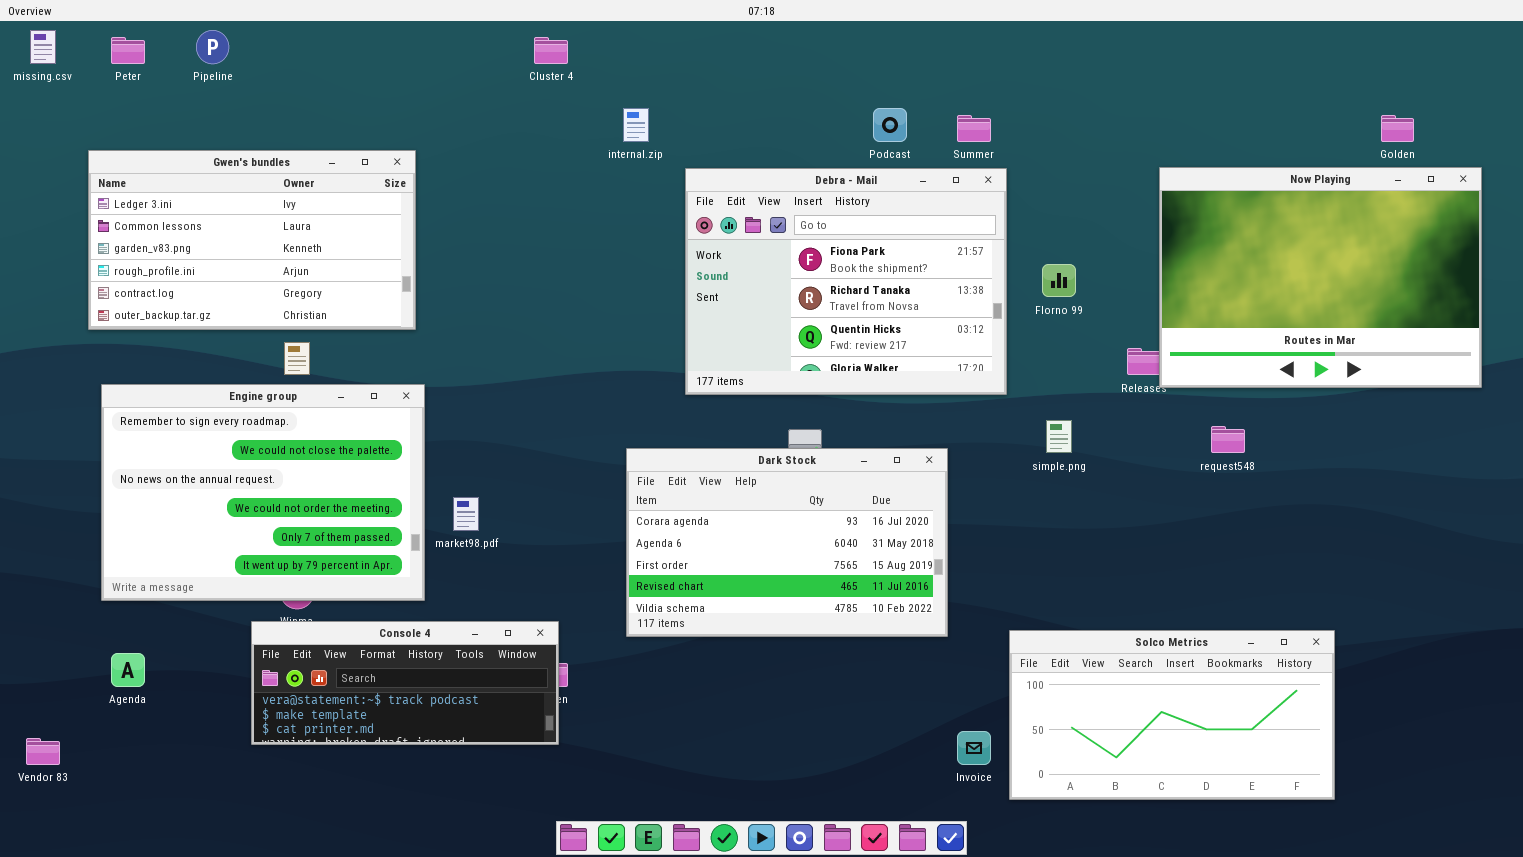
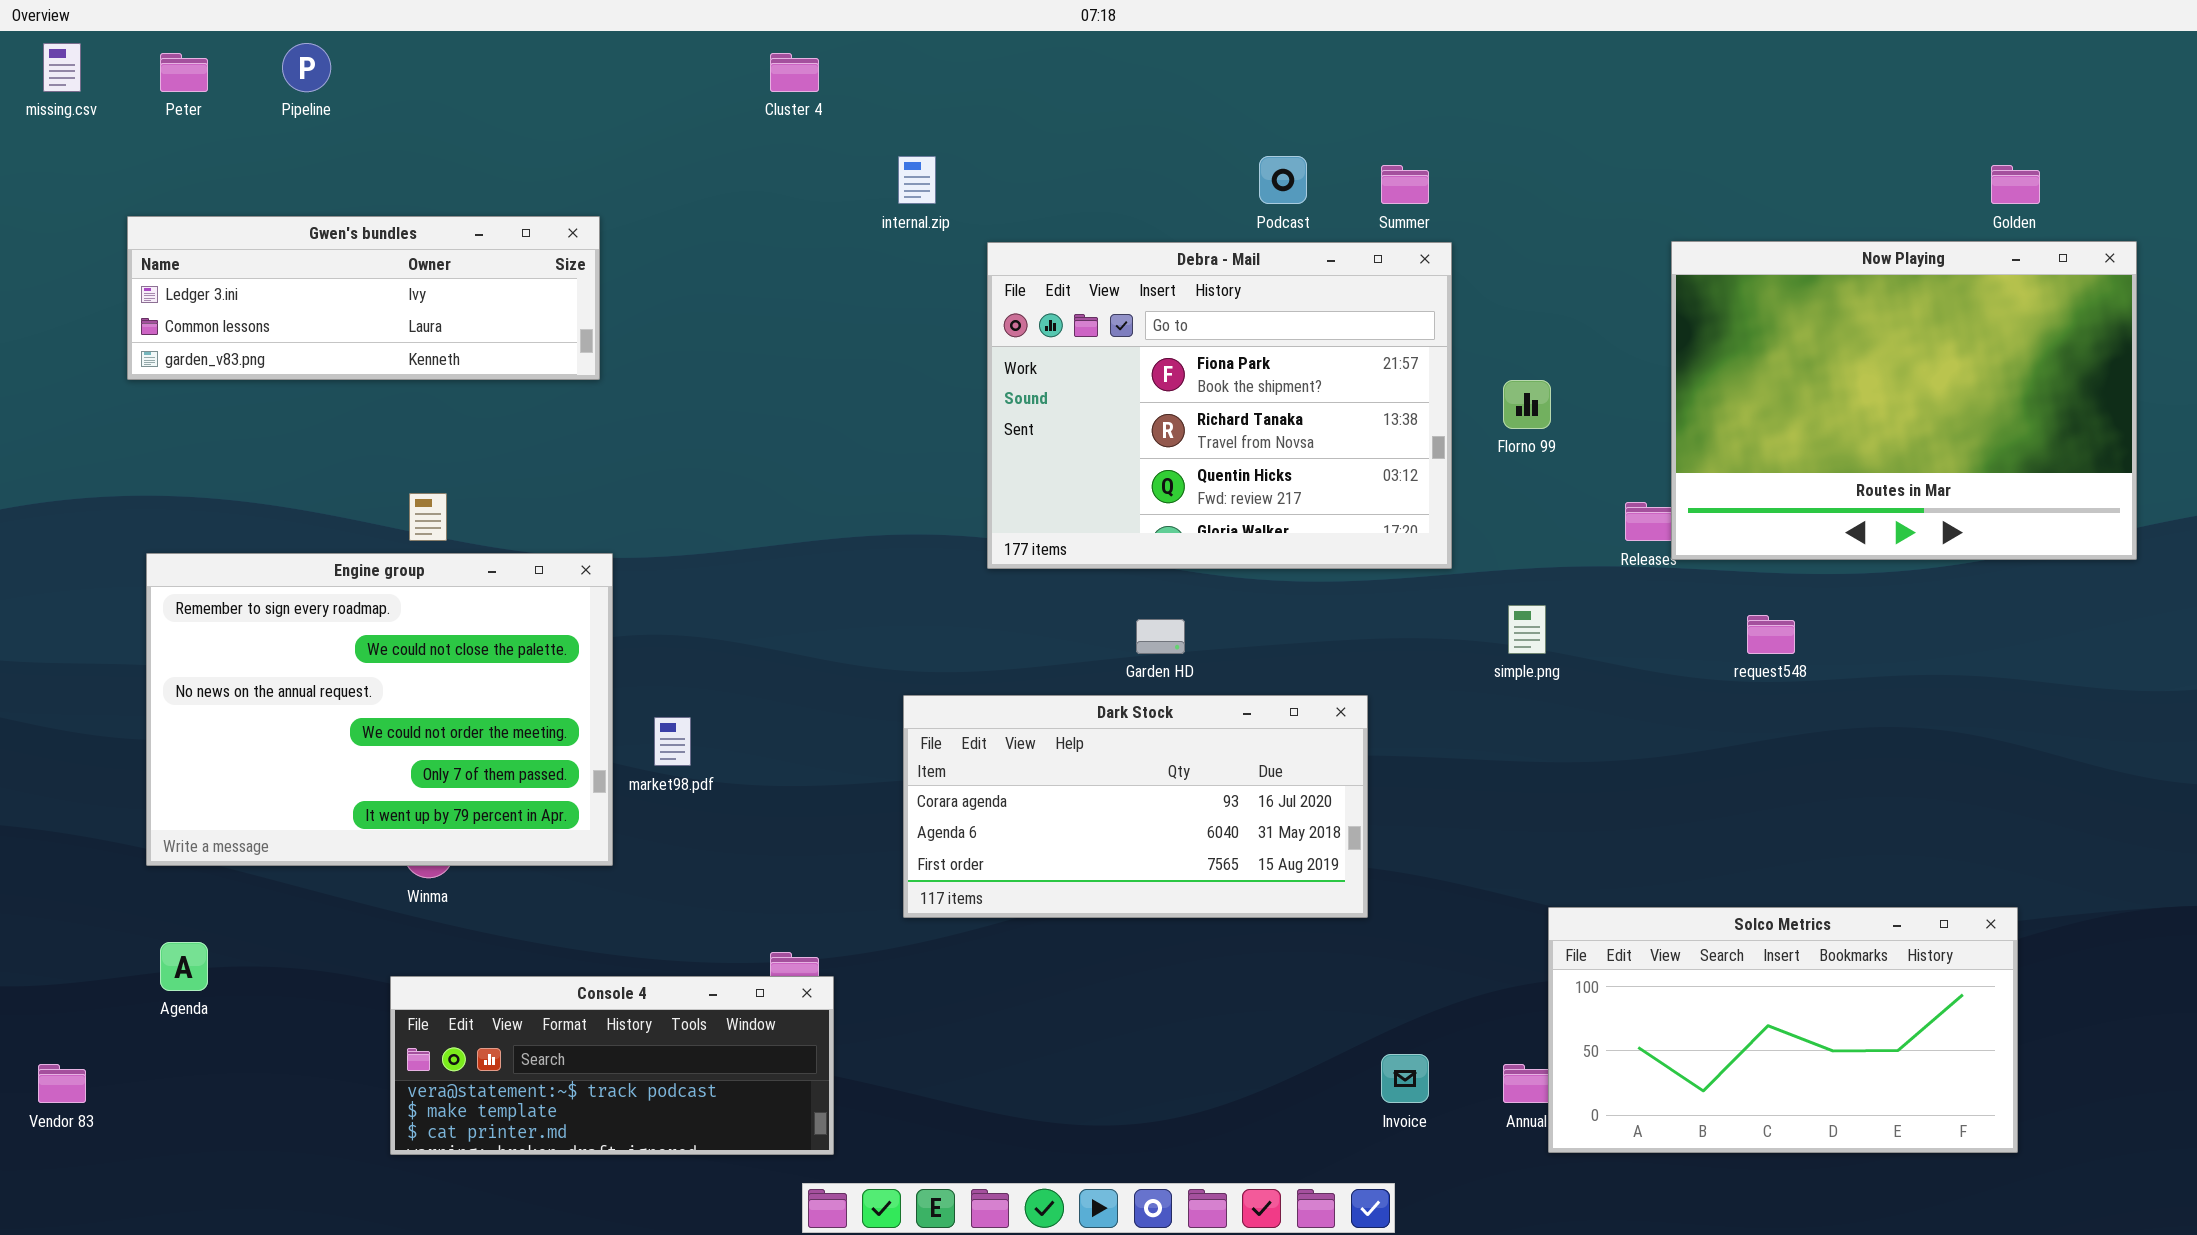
Gwen's bundles: [88,150,416,330] -> [127,216,600,380], resized
Dark Stock: [626,448,948,637] -> [903,695,1368,918], resized
Console 4: [251,621,559,745] -> [390,976,834,1155], moved
Solco Metrics: [1009,630,1335,800] -> [1548,907,2018,1153], moved

